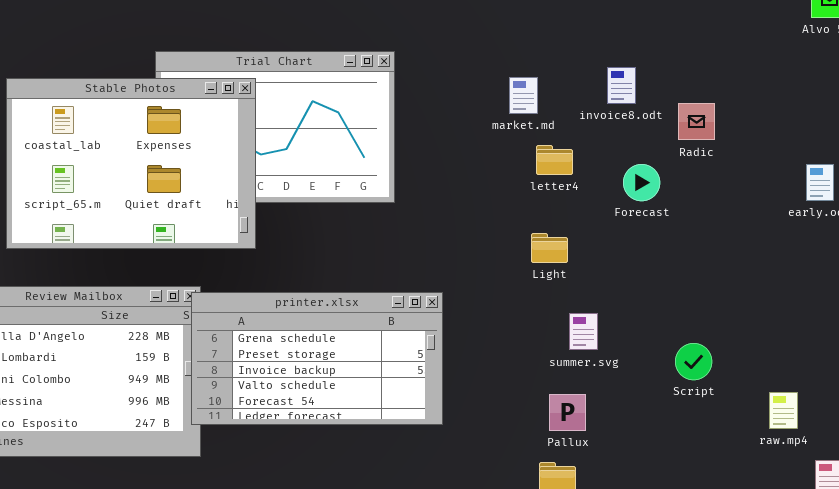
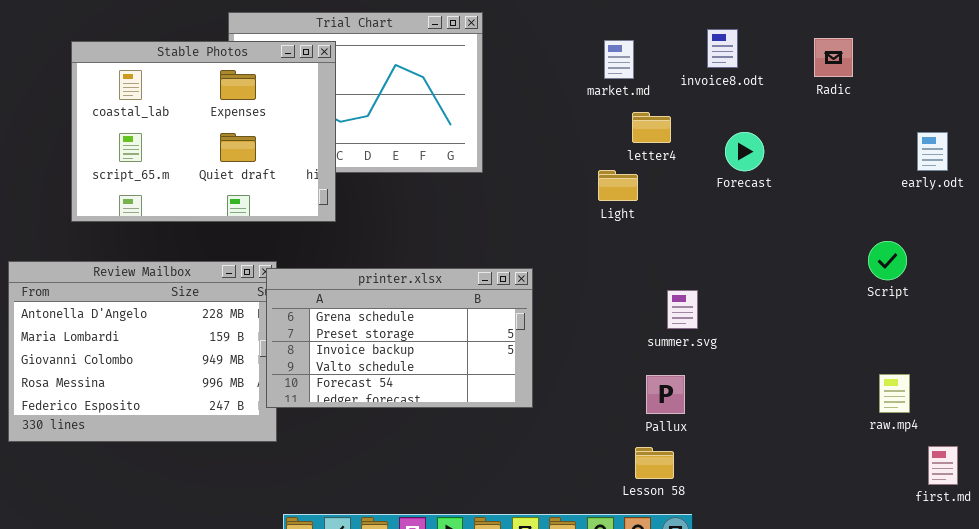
Radic: [678,103,715,140] -> [814,38,853,77], moved
Light: [531,233,568,263] -> [598,170,638,201], moved
Script: [675,343,712,380] -> [868,241,907,280], moved

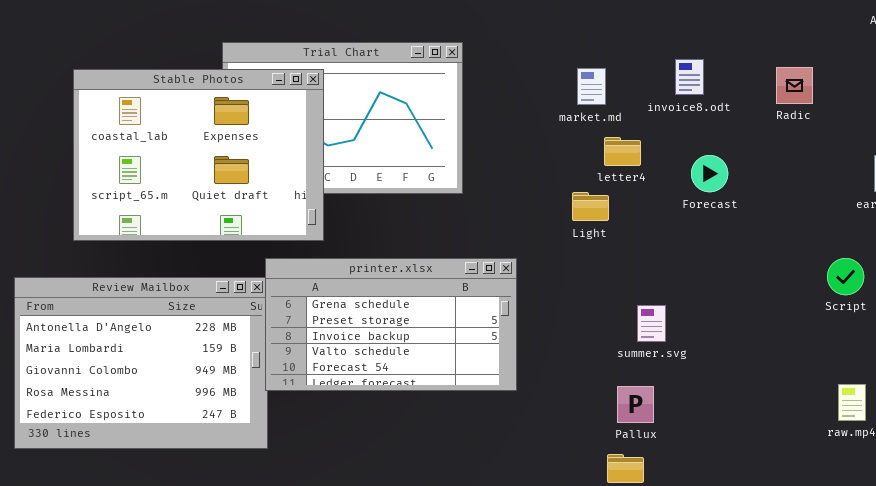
printer.xlsx: [266,268,533,408] -> [265,258,517,391], moved

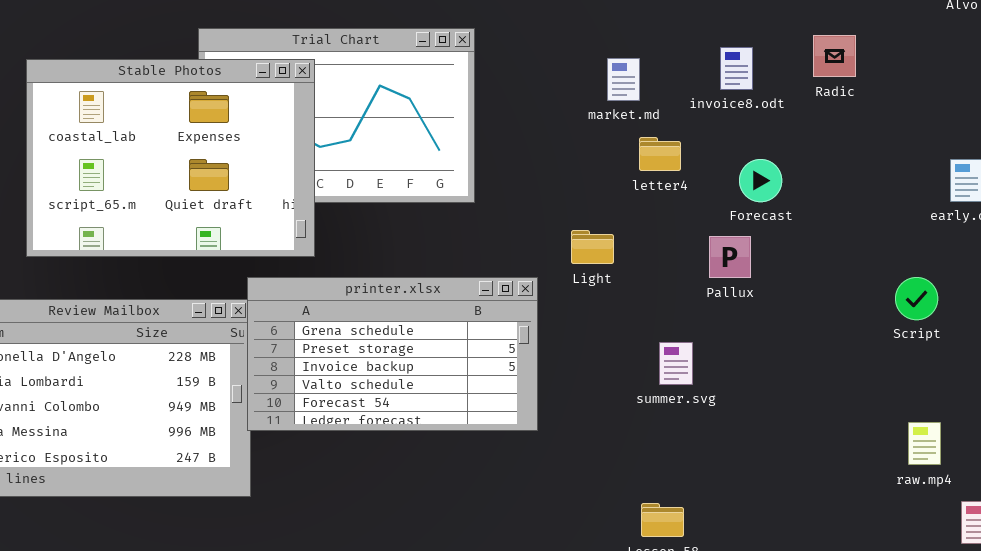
Radic: [776,67,813,104] -> [813,35,856,77], moved
Light: [572,192,609,221] -> [571,230,614,264], moved
summer.svg: [637,305,666,342] -> [659,342,693,385], moved
Pallux: [617,386,654,423] -> [709,236,751,278], moved

